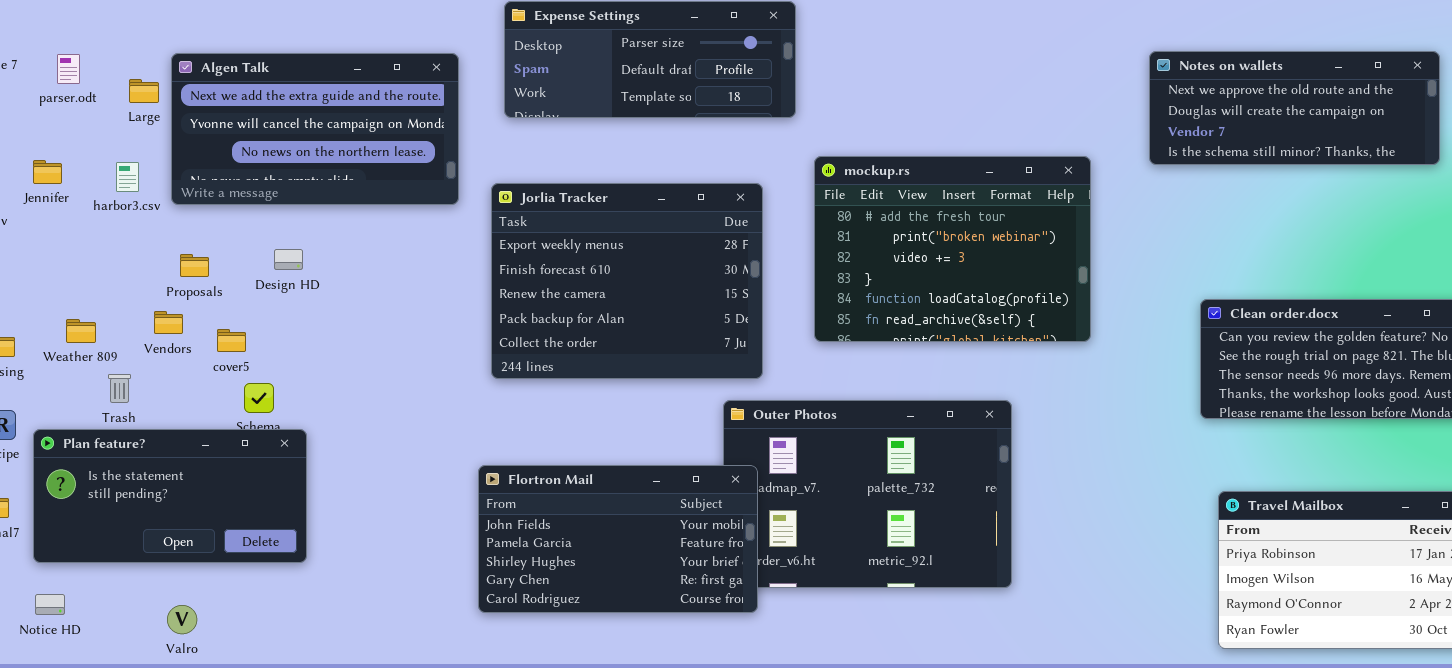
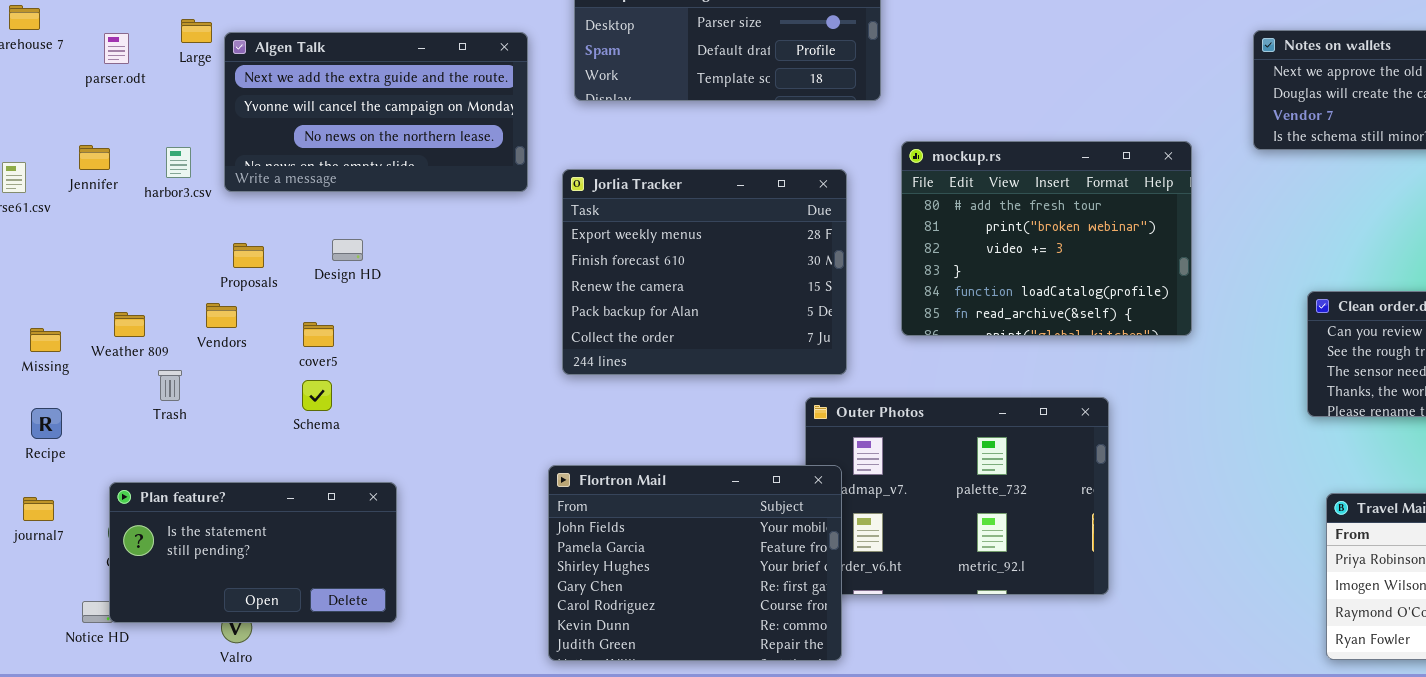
Large: [129,79,159,103] -> [181,19,212,43], moved
cover5: [217,329,246,352] -> [303,322,334,347], moved
Plan feature?: [33,429,307,563] -> [109,482,397,623], moved
Flortron Mail: [478,465,758,613] -> [548,465,842,661], resized

